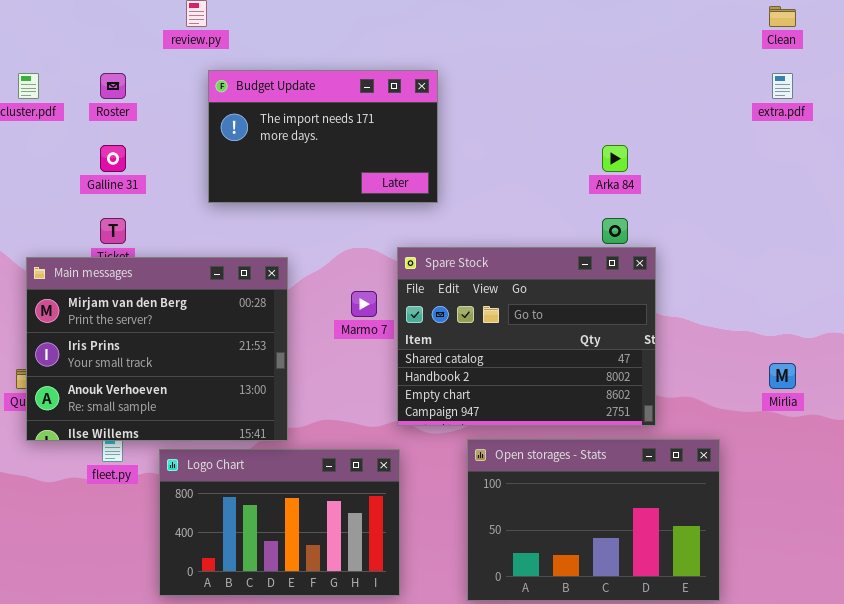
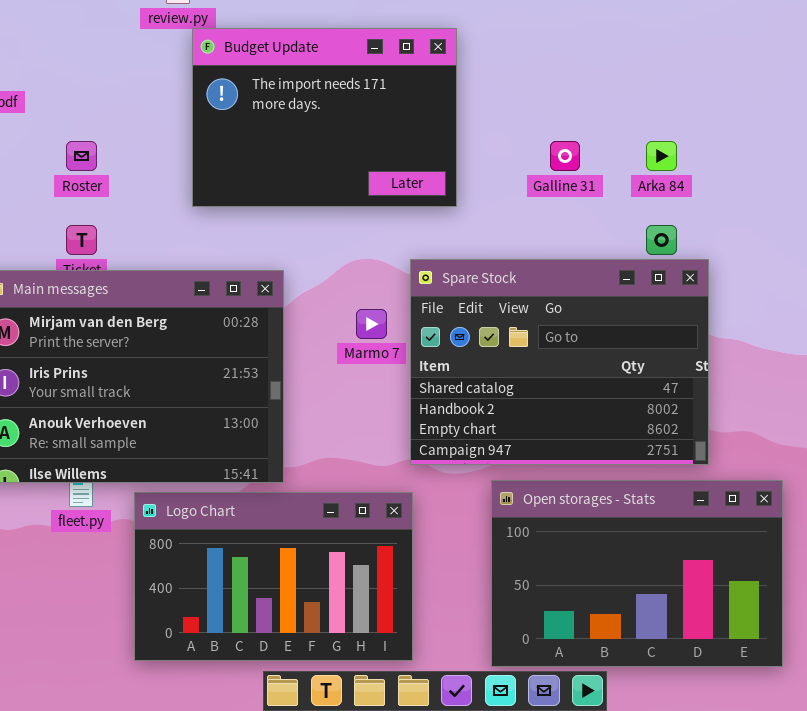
Budget Update: [208,70,438,203] -> [192,28,457,207], resized
Roster: [100,73,126,99] -> [66,141,97,171], moved
Galline 31: [100,145,126,172] -> [550,141,580,171], moved

